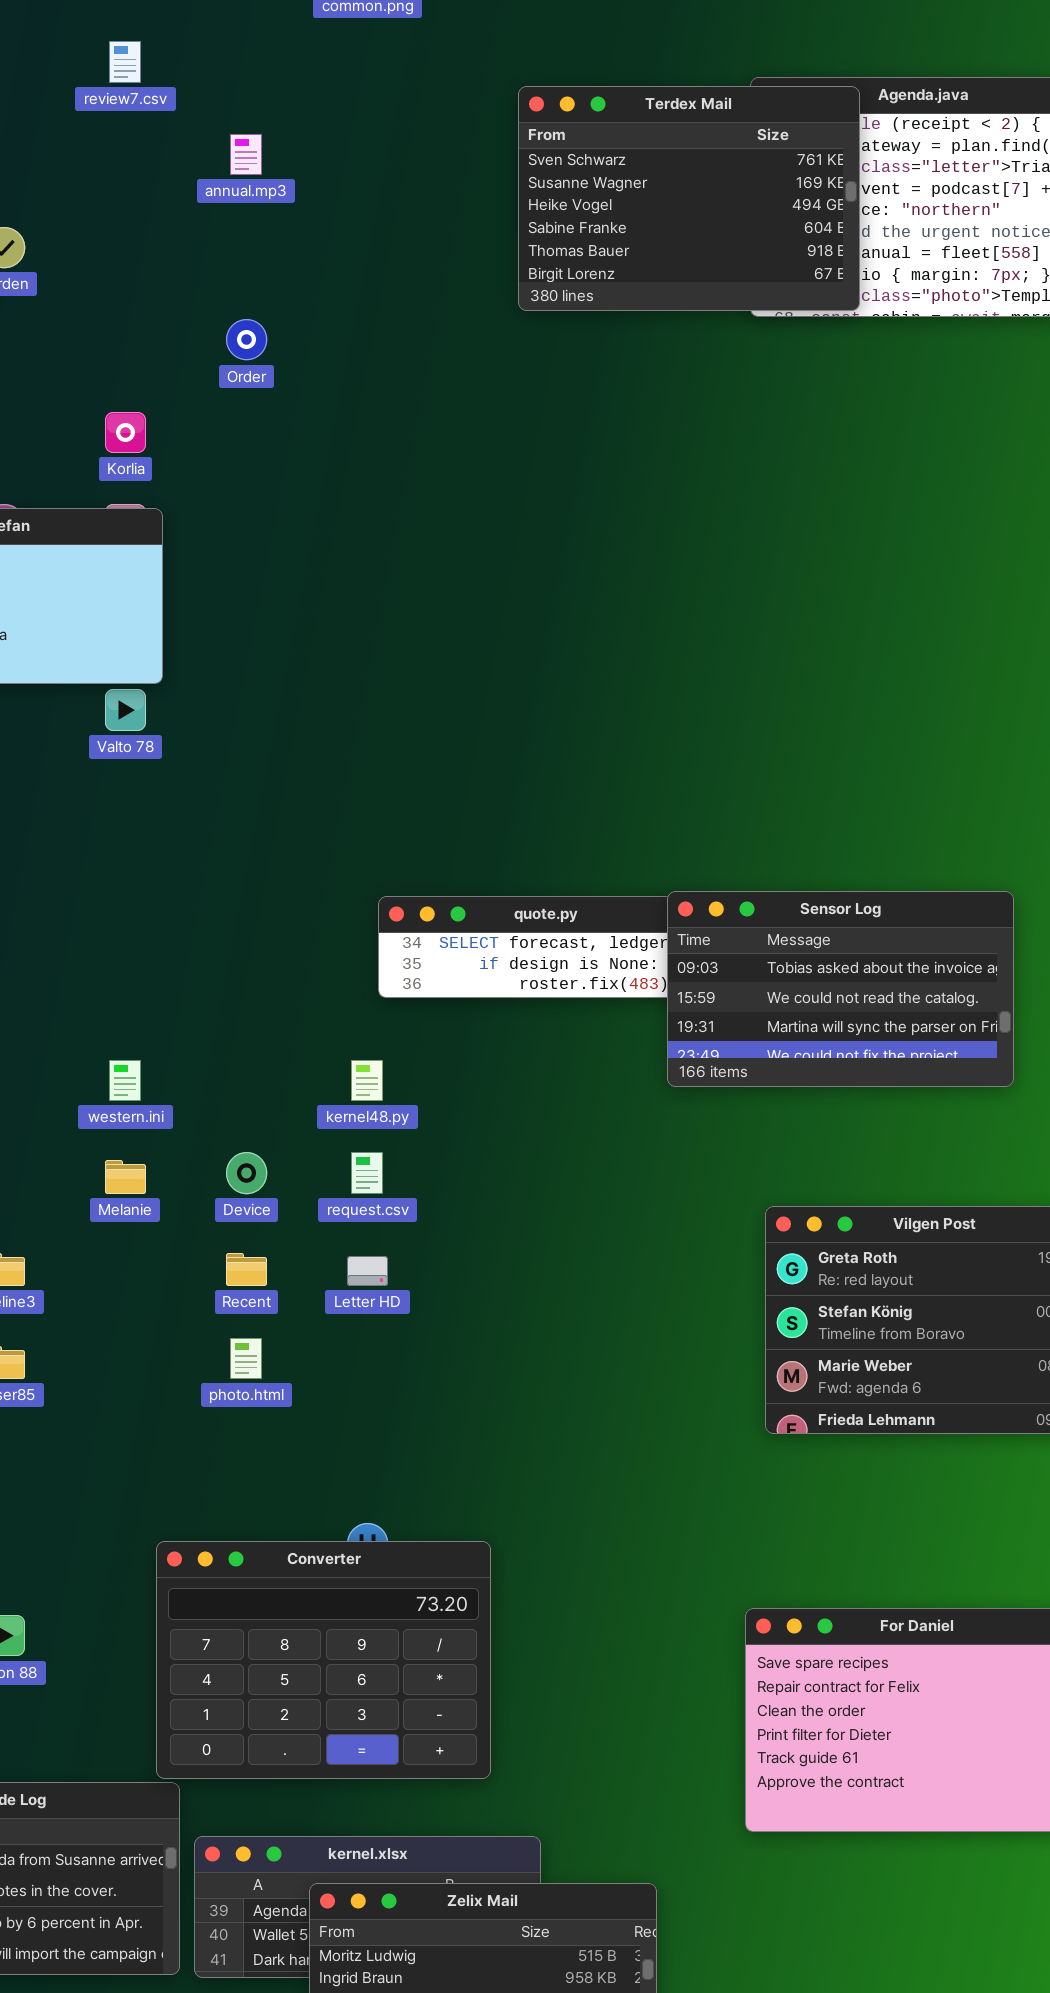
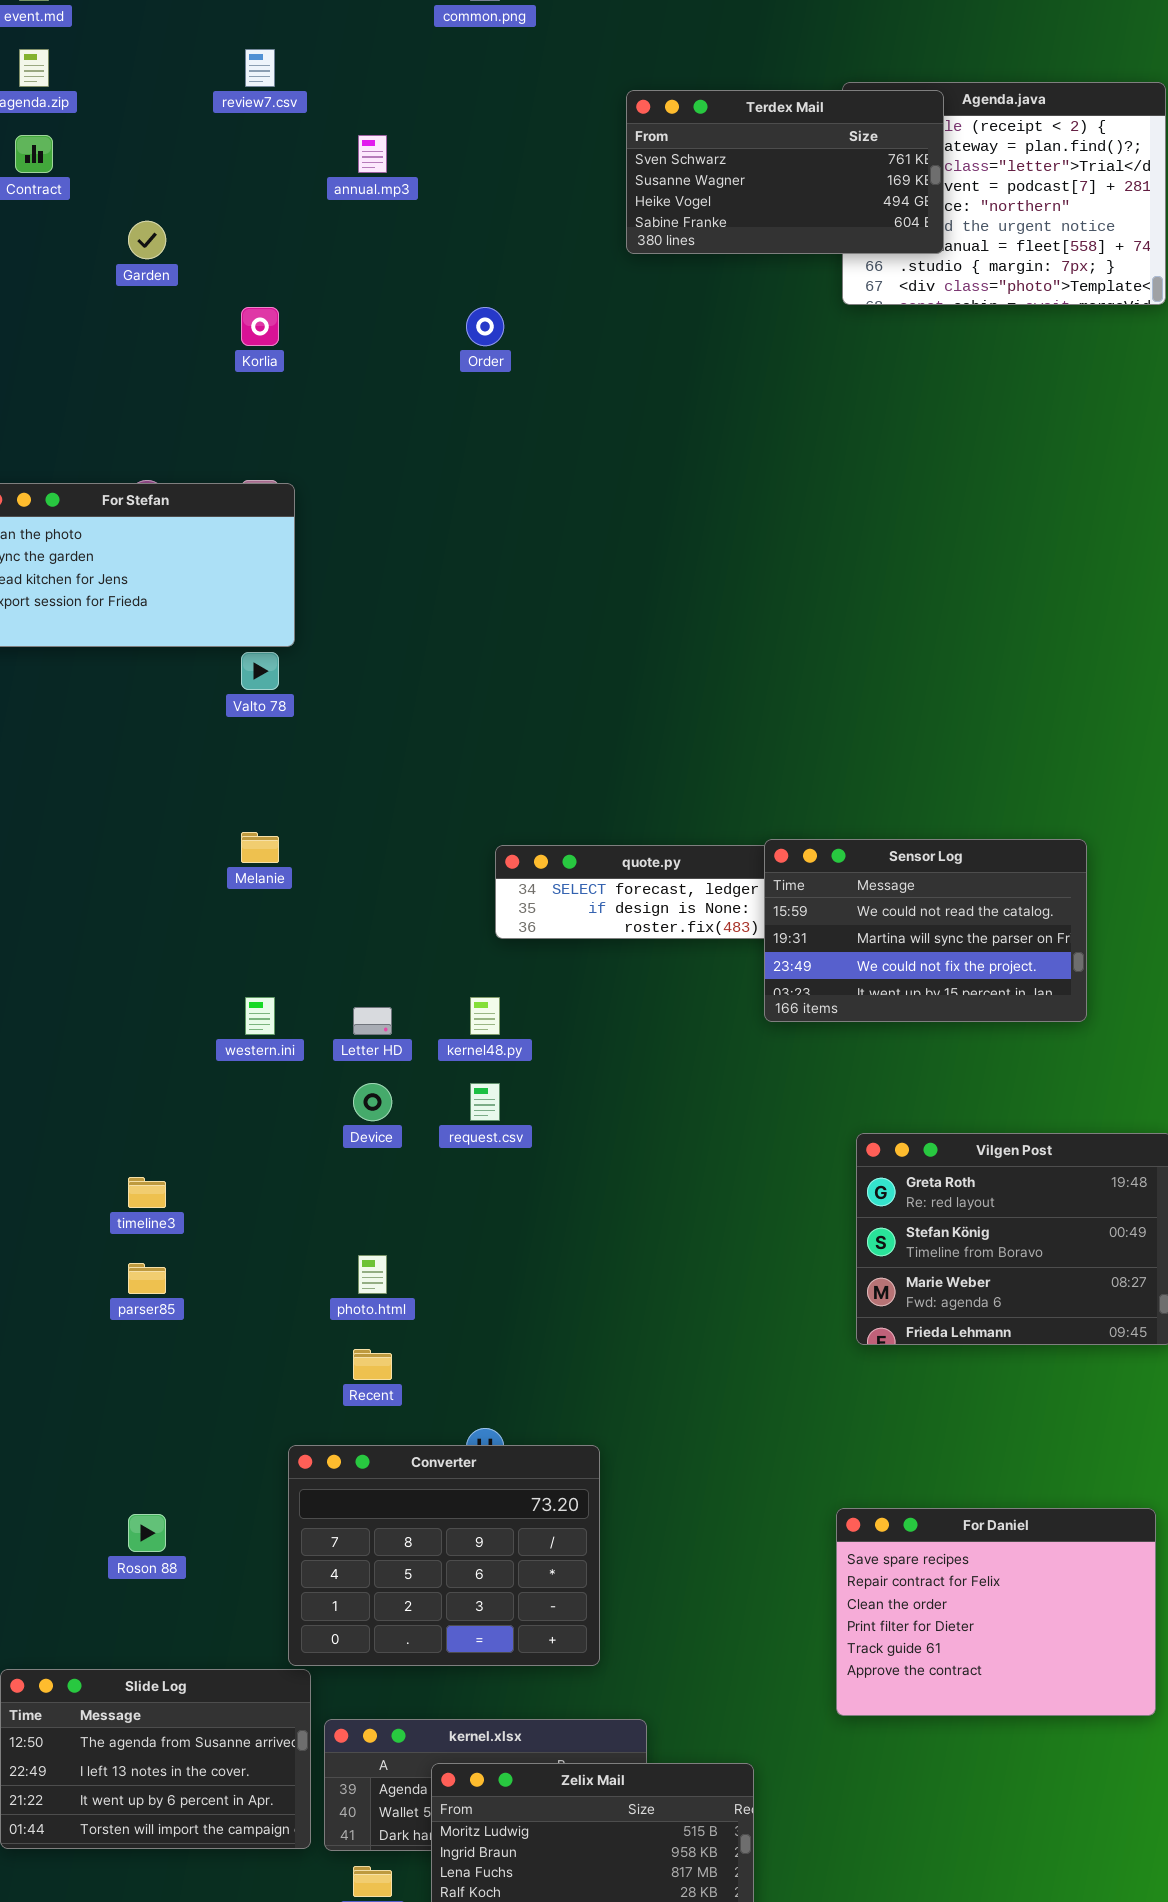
Terdex Mail: [518,86,860,311] -> [626,90,944,254], resized
Order: [226,319,267,360] -> [466,307,504,346], moved
Korlia: [105,412,146,453] -> [241,307,279,346], moved
Sensor Log: [667,891,1014,1087] -> [764,839,1087,1022], scrolled down 1 row
Melanie: [105,1160,146,1194] -> [241,832,279,863], moved
Recent: [226,1253,267,1286] -> [353,1349,392,1380], moved
Letter HD: [347,1256,388,1286] -> [353,1007,392,1035], moved

